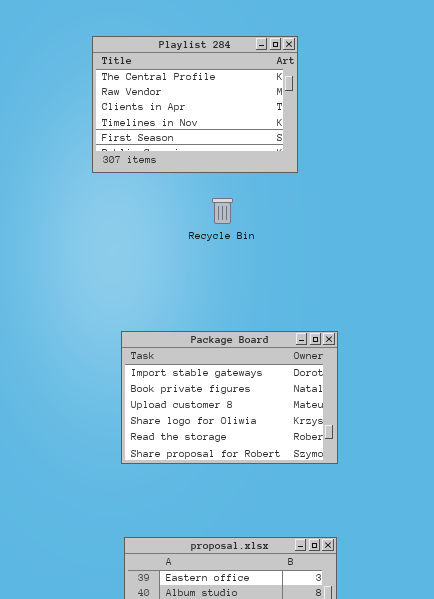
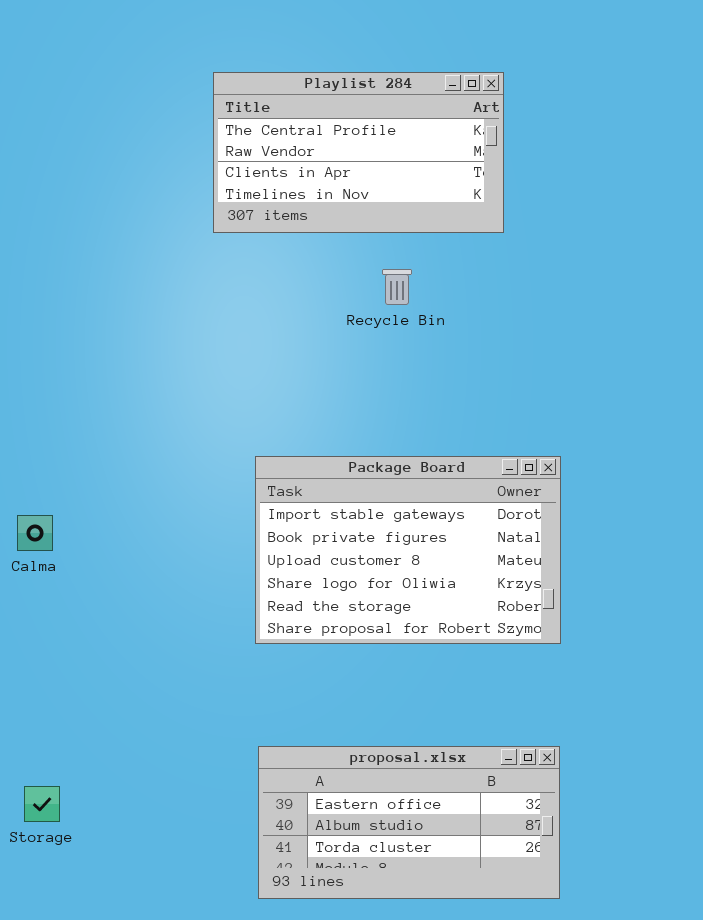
Playlist 284: [92,36,298,173] -> [213,72,504,233], resized

